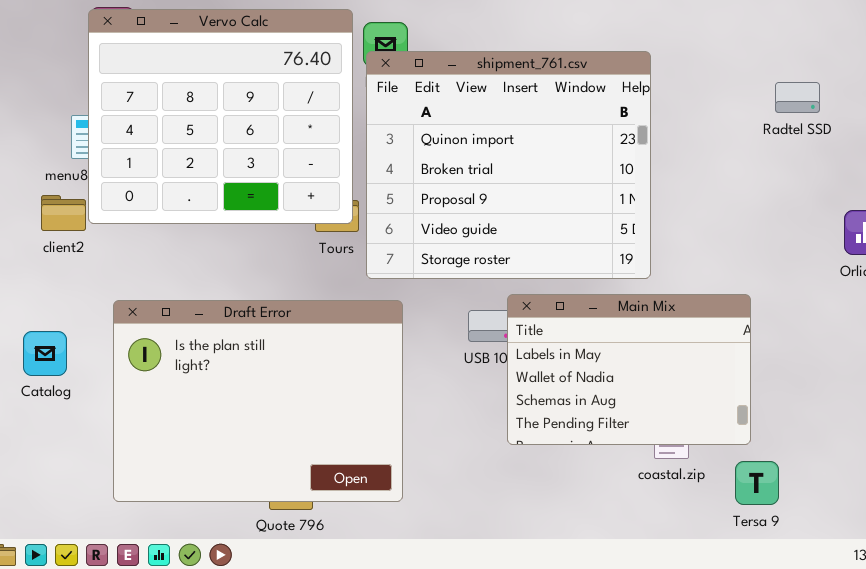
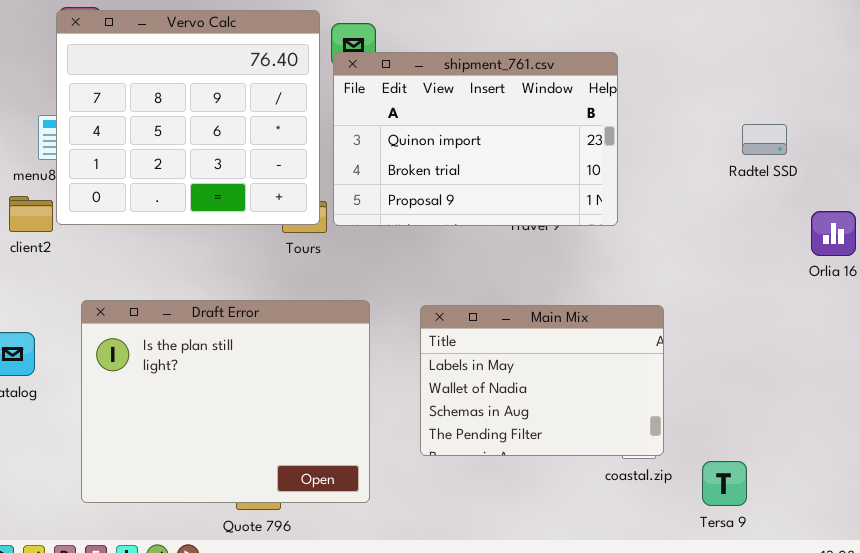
shipment_761.csv: [366,51,651,279] -> [333,52,618,226], resized
Radtel SSD: [775,82,820,113] -> [742,124,787,155], moved
Main Mix: [507,294,751,445] -> [420,305,664,456], moved

